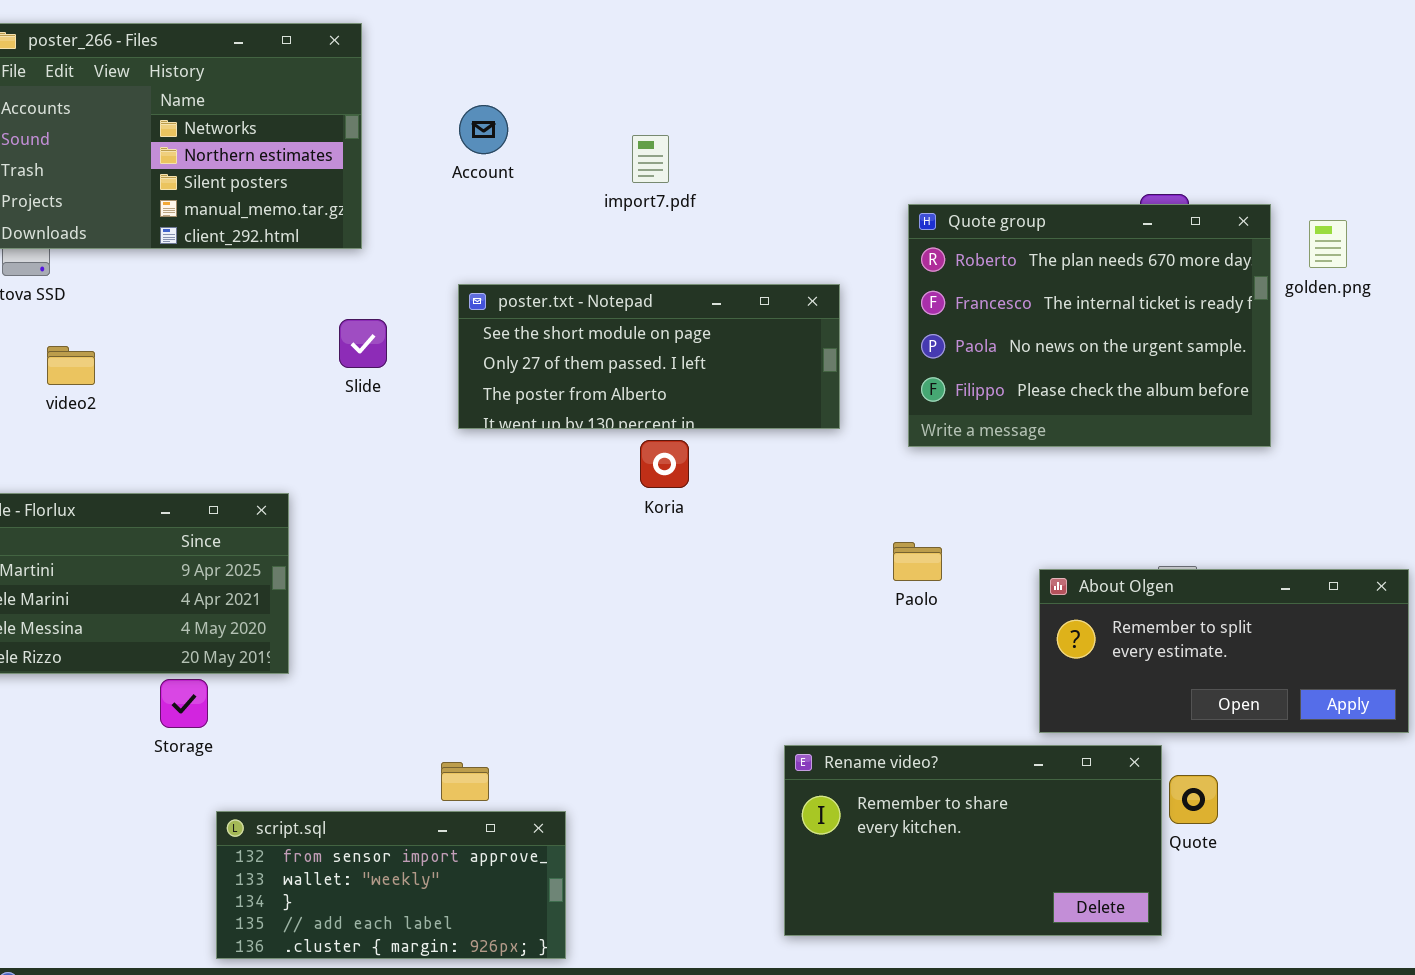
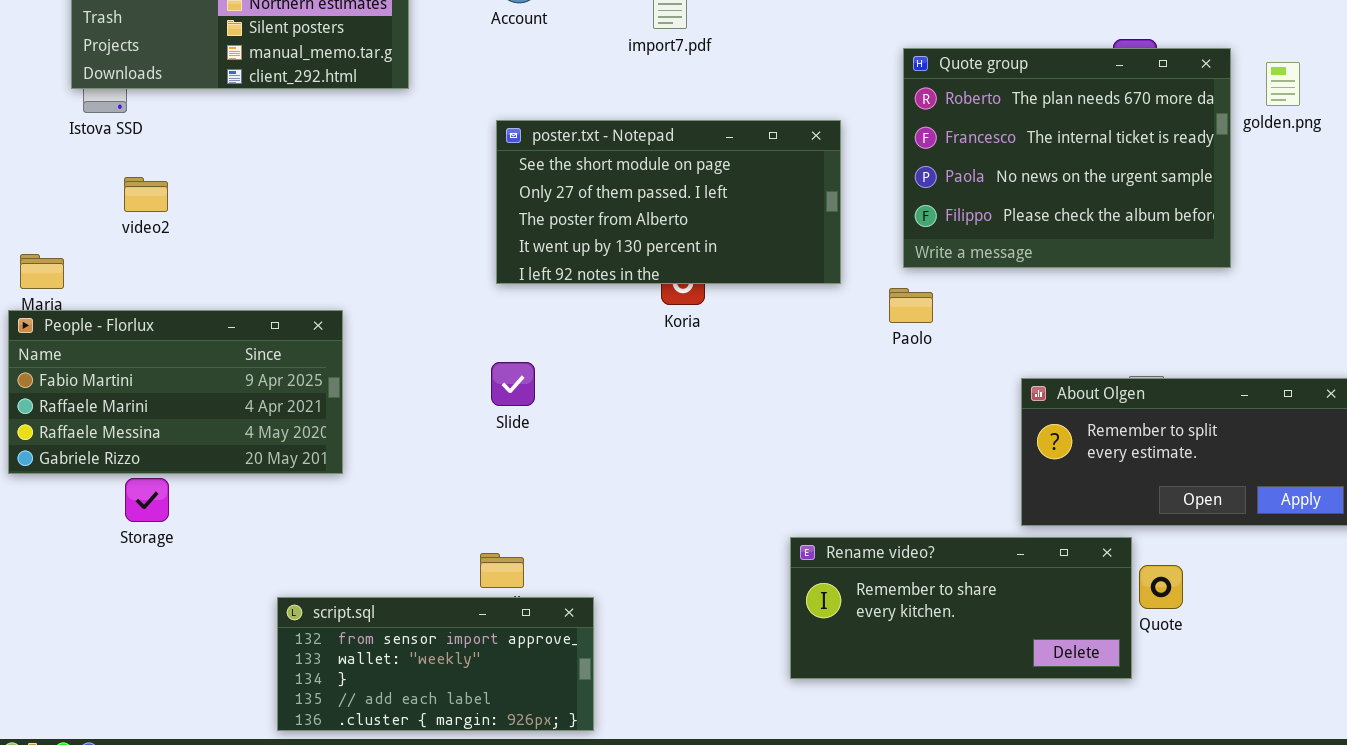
poster.txt - Notepad: [458,284,840,429] -> [496,120,841,284], resized
Slide: [339,319,387,368] -> [491,362,535,406], moved
Paolo: [893,542,942,581] -> [889,288,933,323], moved
Storage: [160,679,208,728] -> [125,478,169,522], moved
Rename video?: [784,745,1162,936] -> [790,537,1132,679], resized

